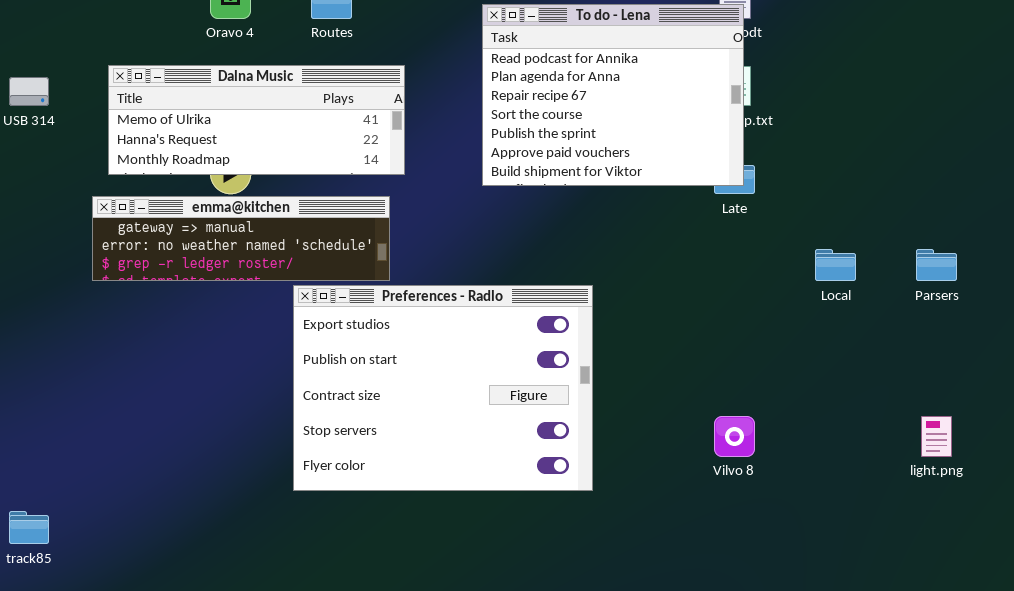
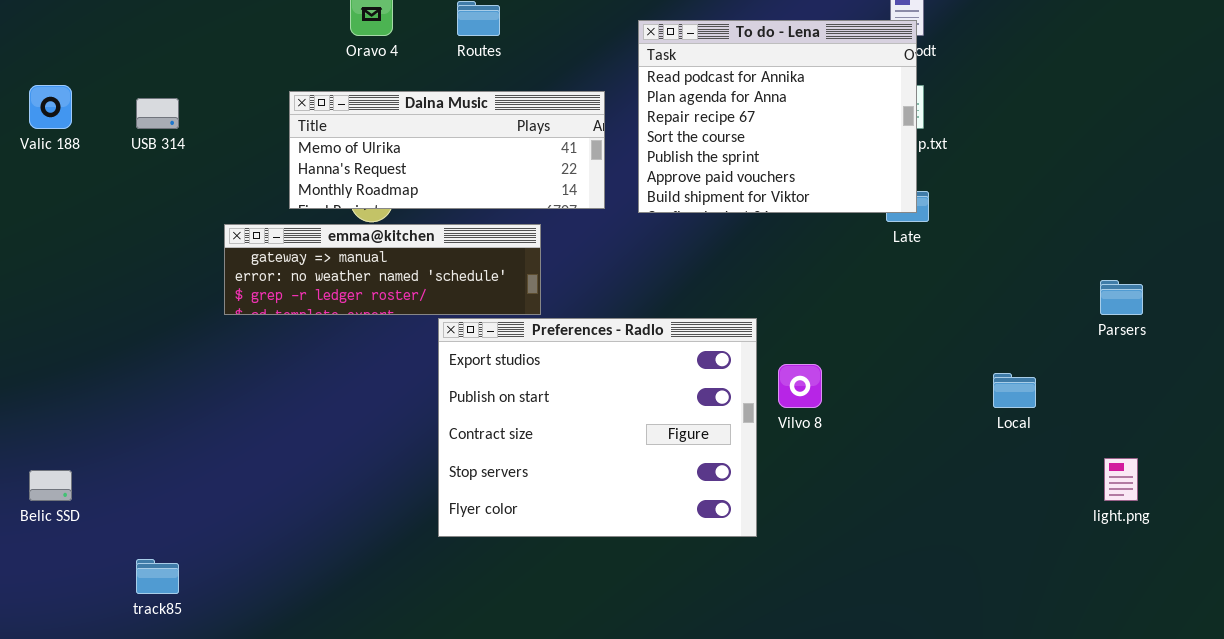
Dalna Music: [108,65,405,175] -> [289,91,605,209], moved
Local: [815,249,856,281] -> [993,373,1036,408], moved
Vilvo 8: [714,416,755,457] -> [778,364,822,408], moved

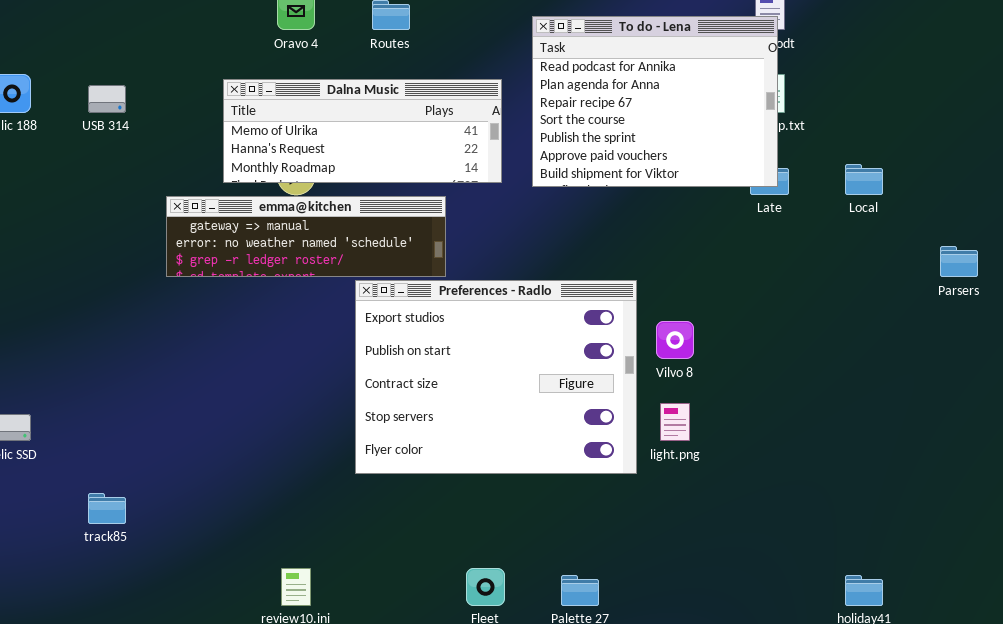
Local: [993,373,1036,408] -> [845,164,883,195], moved
light.png: [1104,458,1138,501] -> [660,403,690,441], moved

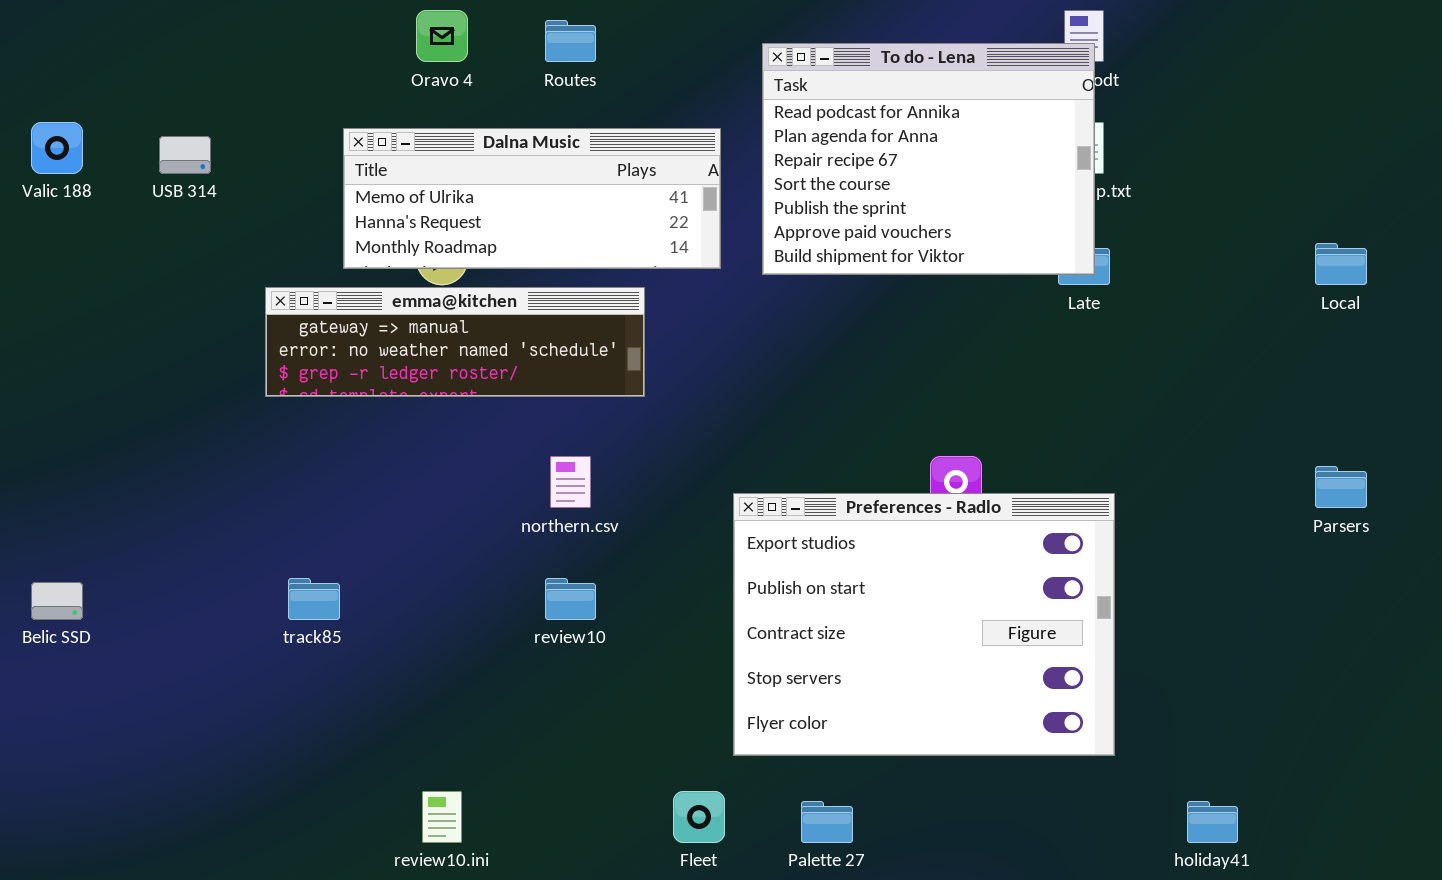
Local: [845,164,883,195] -> [1315,243,1367,285], moved
Parsers: [940,246,978,277] -> [1315,466,1367,508], moved
Preferences - Radlo: [355,280,637,474] -> [733,493,1115,756], moved
track85: [88,493,126,524] -> [288,578,340,620], moved

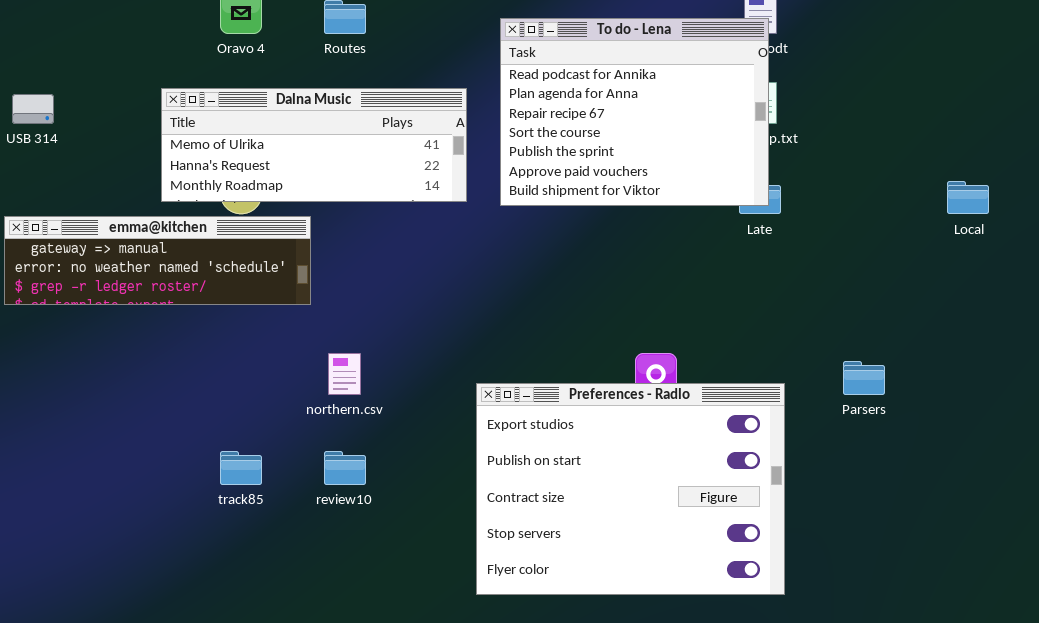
emma@kitchen: [265,287,645,397] -> [4,216,311,305], moved
Parsers: [1315,466,1367,508] -> [843,361,885,395], moved
track85: [288,578,340,620] -> [220,451,262,485], moved

